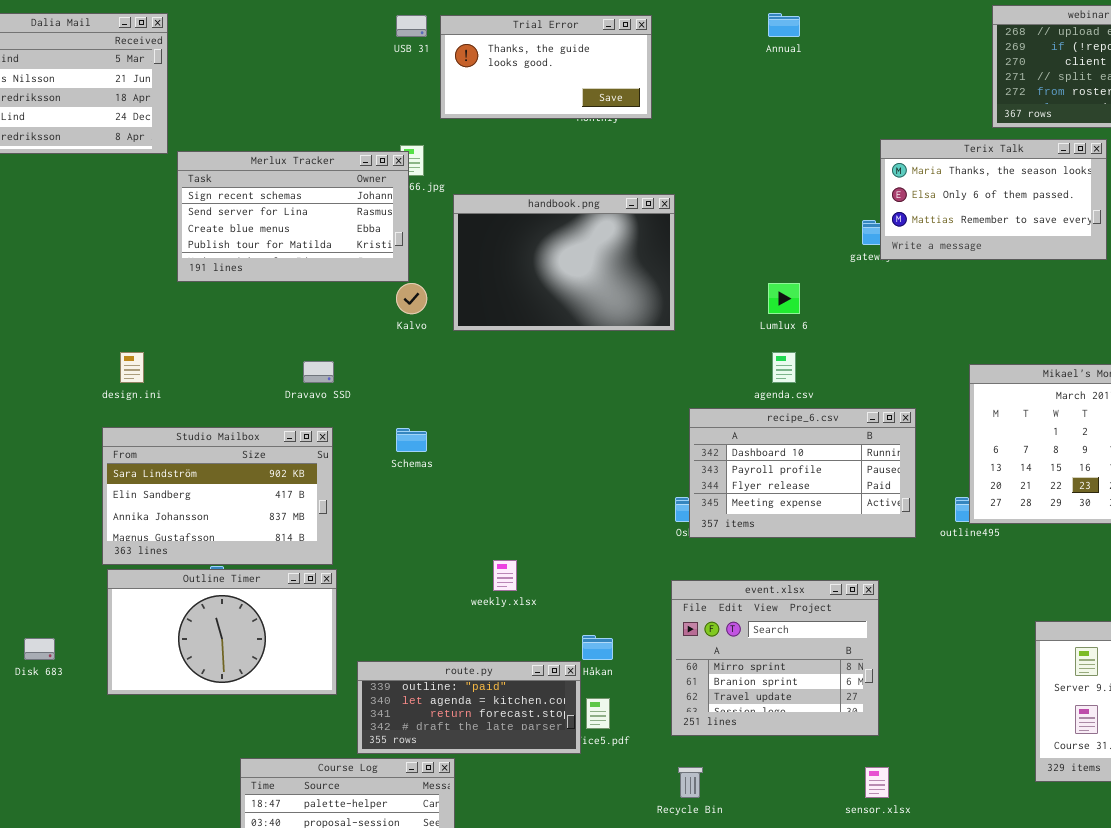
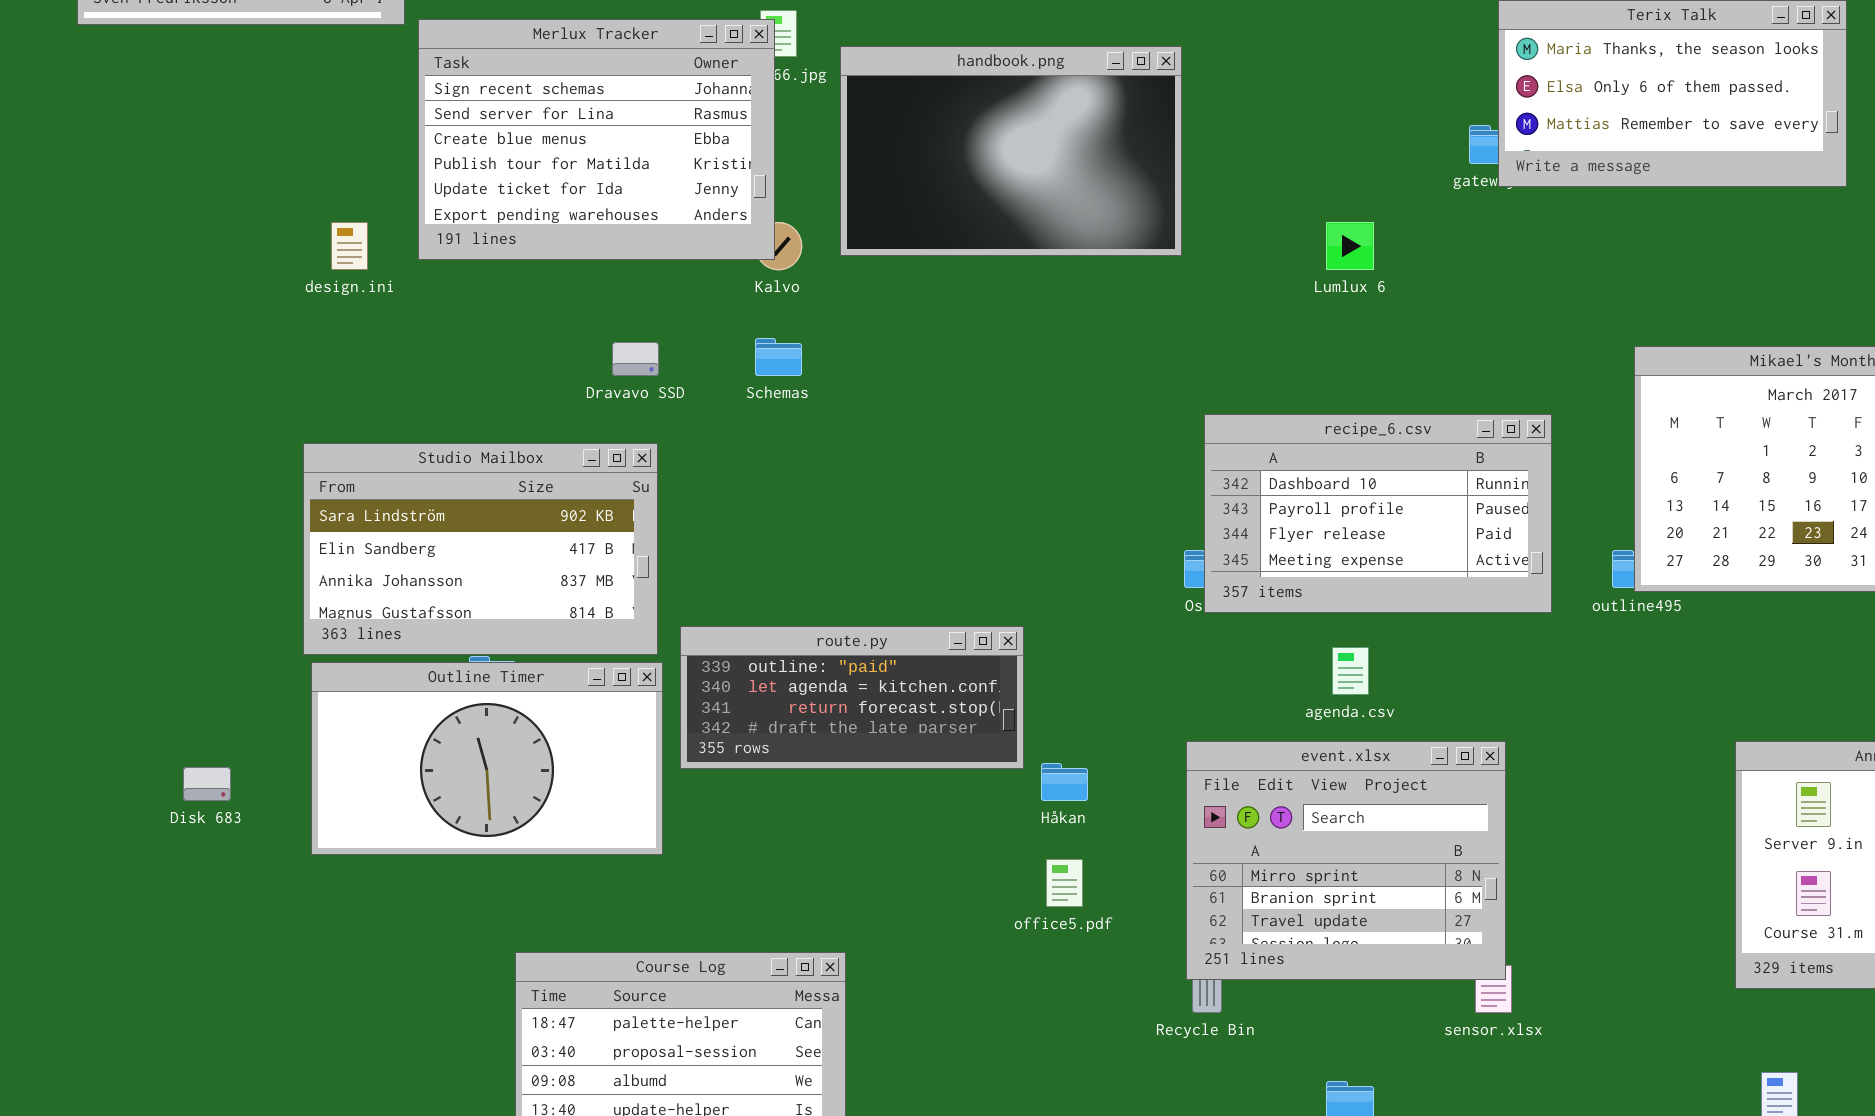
Merlux Tracker: [177,151,409,282] -> [418,19,775,260], resized
handbook.png: [453,194,675,331] -> [840,46,1182,256], moved
design.ini: [120,352,144,383] -> [331,222,368,270], moved
agenda.csv: [772,352,796,383] -> [1332,647,1369,695], moved
Schemas: [396,428,427,452] -> [755,338,802,376], moved
event.xlsx: [671,580,879,736] -> [1186,741,1506,980], moved
route.py: [357,661,581,754] -> [680,626,1024,769], moved

